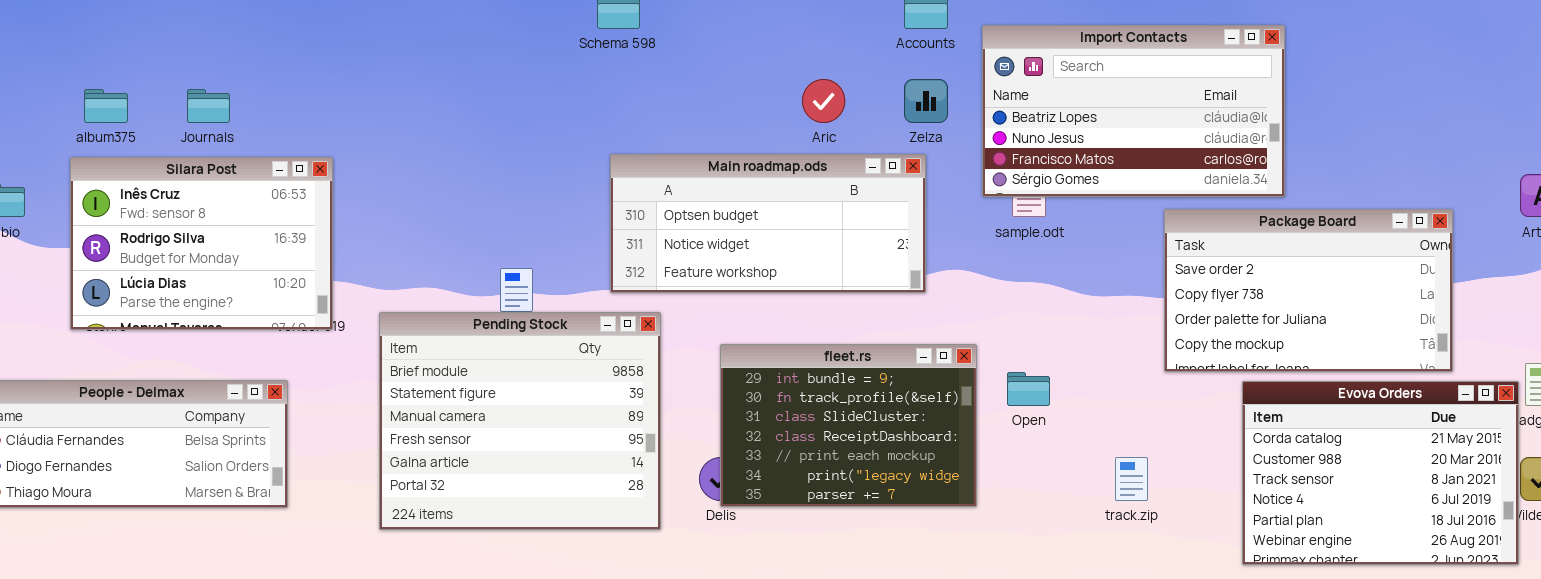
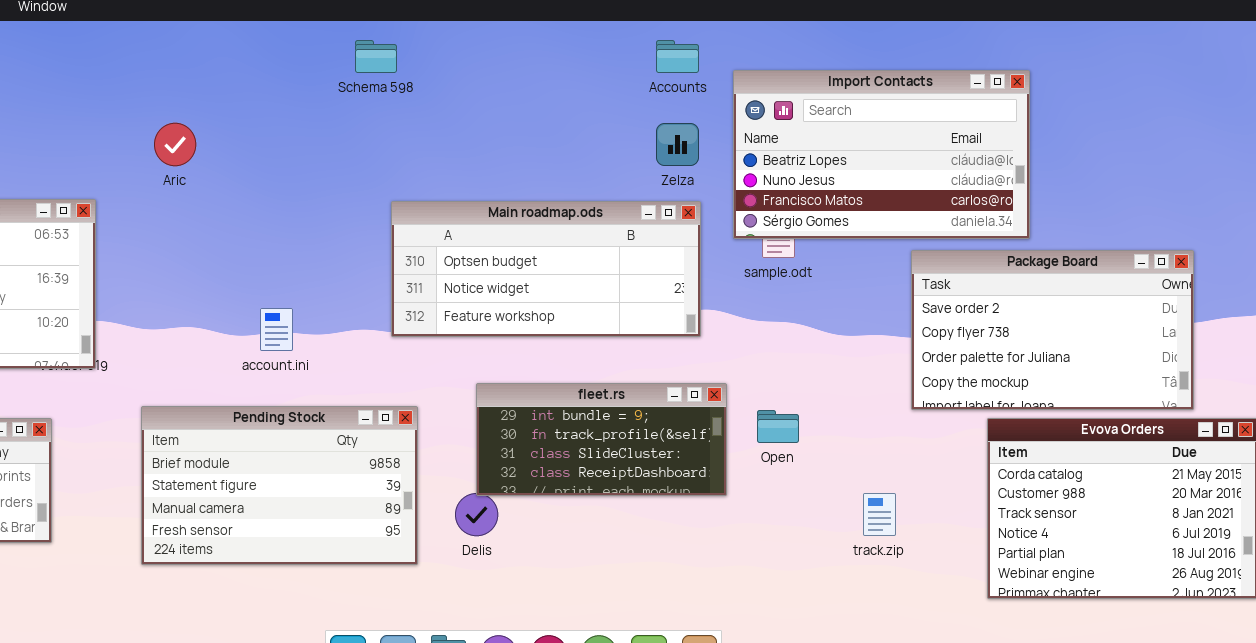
Aric: [802,79,845,123] -> [154,123,196,166], moved
Main roadmap.ods: [610,154,926,293] -> [391,201,701,337], moved
Pending Stock: [379,312,661,530] -> [141,406,418,565], resized
fleet.rs: [720,344,977,507] -> [476,383,727,496], resized

